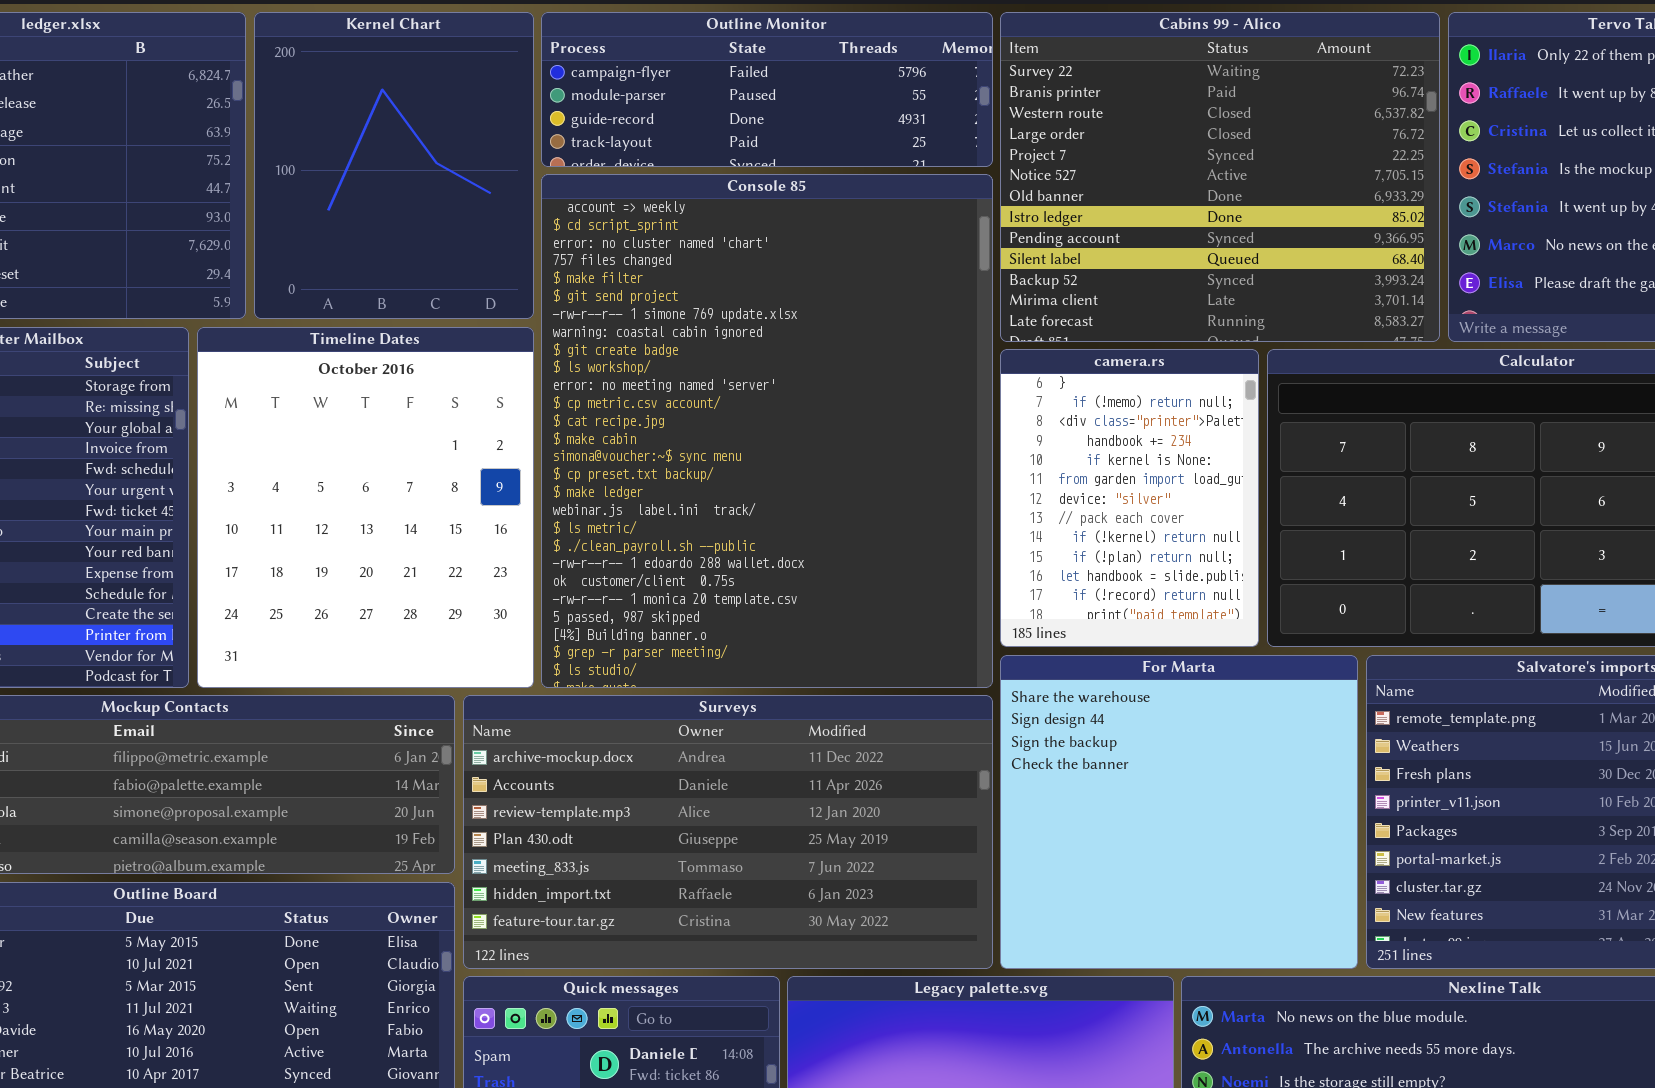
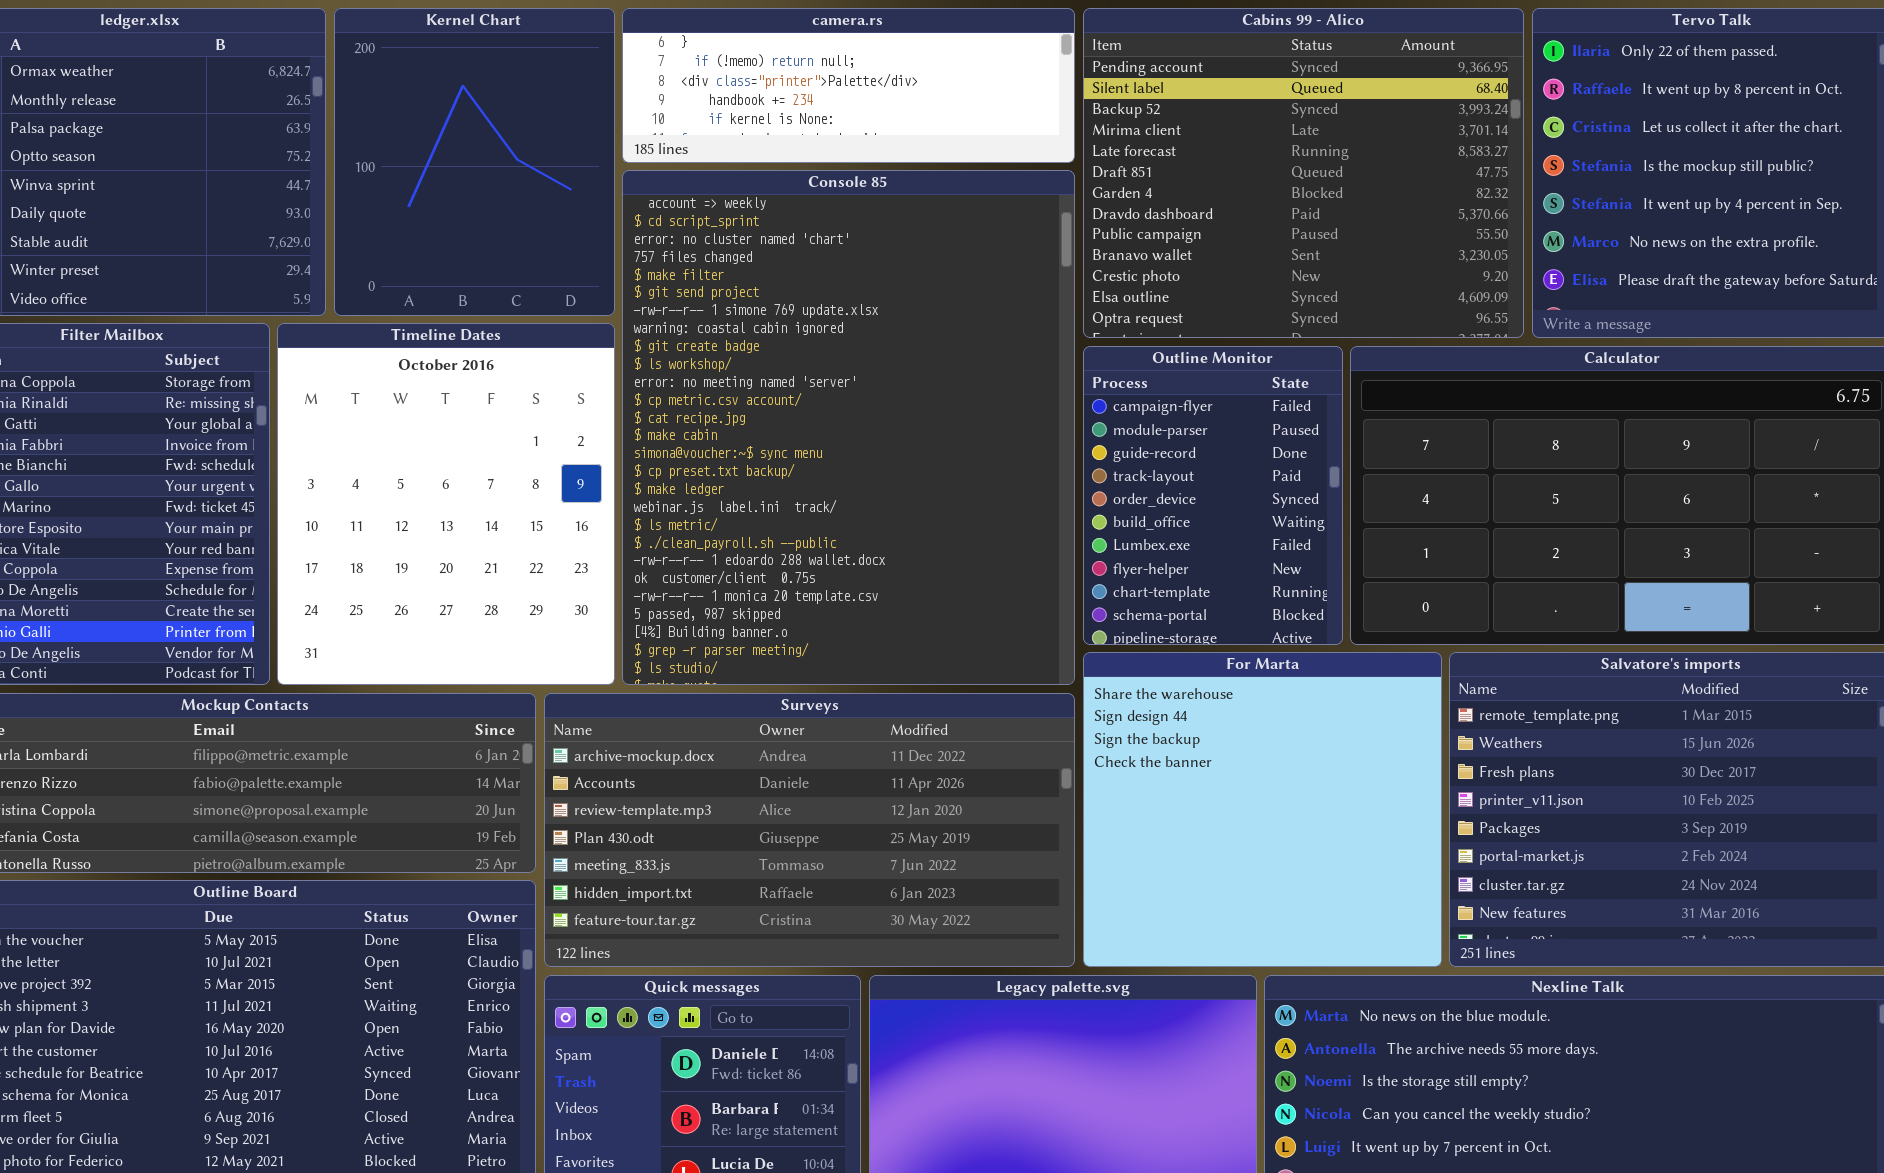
Outline Monitor: [541,12,993,167] -> [1083,346,1343,645], moved, resized
Cabins 99 - Alico: [1000,12,1440,342] -> [1083,8,1524,338], scrolled down 8 rows
camera.rs: [1000,349,1259,647] -> [622,8,1075,163], moved, resized

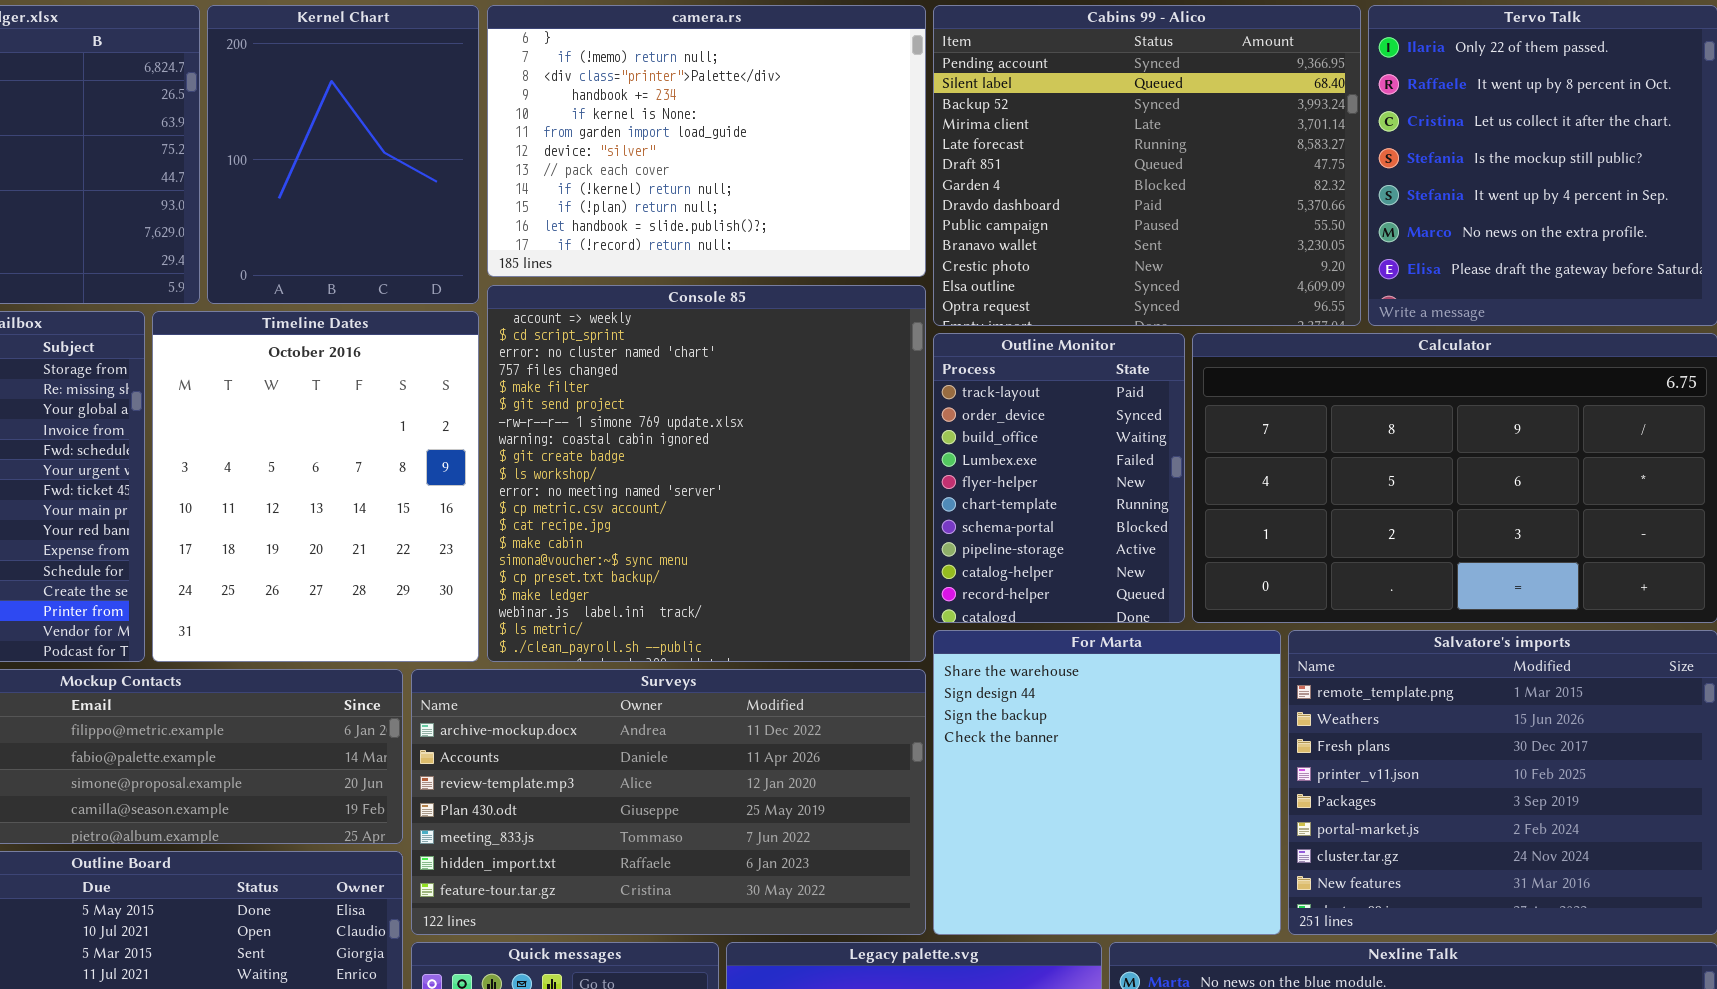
camera.rs: [622,8,1075,163] -> [487,5,926,277], resized
Console 85: [622,170,1075,685] -> [487,285,926,662], resized
Outline Monitor: [1083,346,1343,645] -> [933,333,1185,623], scrolled down 3 rows

